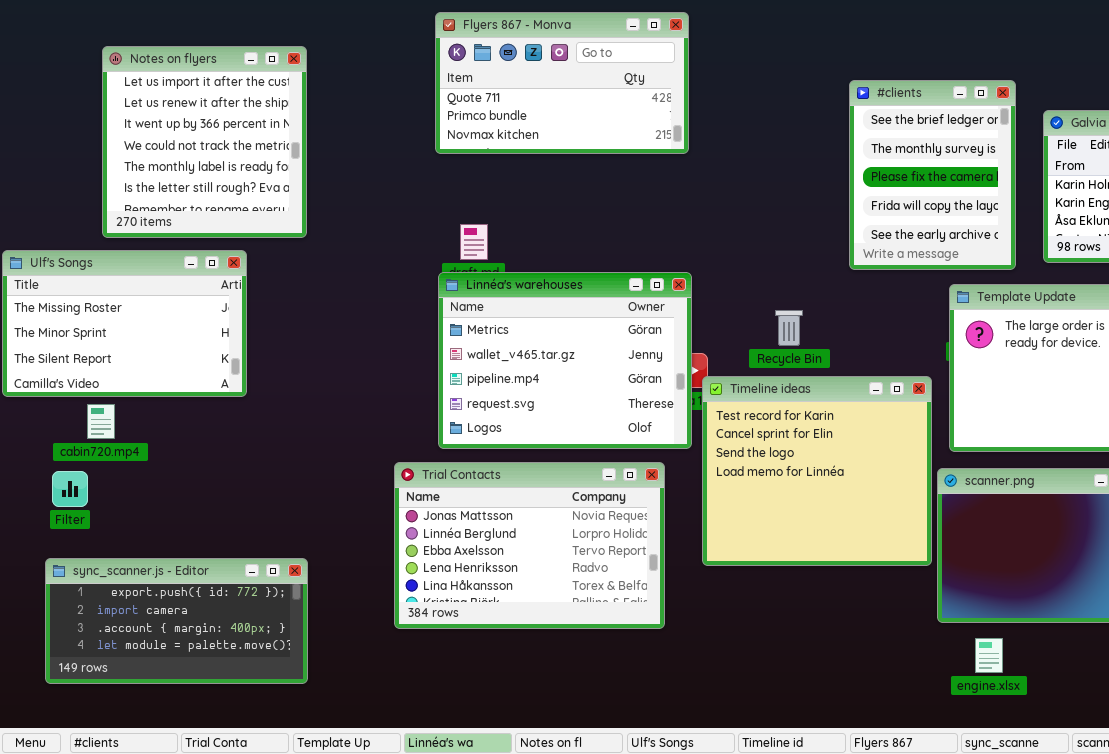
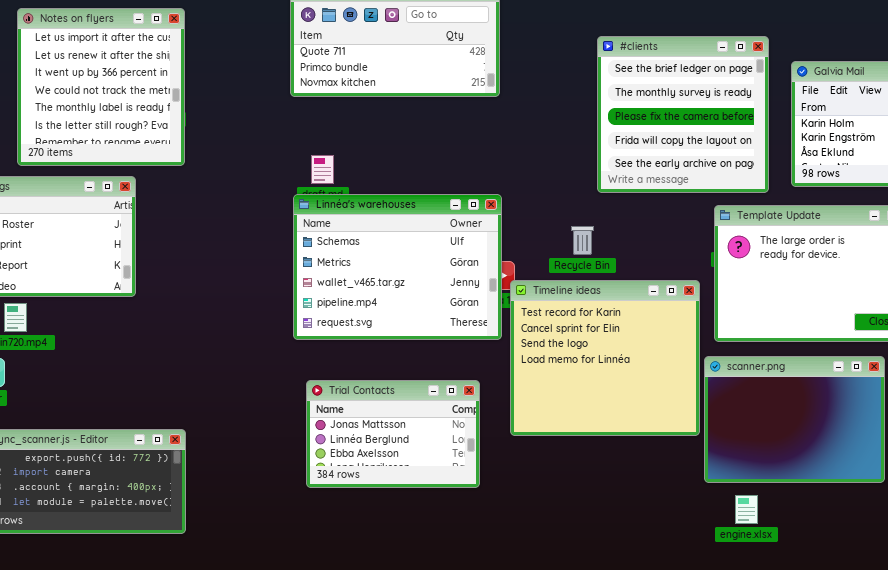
#clients: [849,80,1016,270] -> [597,36,769,193], resized
Linnéa's warehouses: [438,272,692,449] -> [293,194,502,340], scrolled up 1 row
Trial Contacts: [394,462,665,629] -> [306,380,480,488], resized

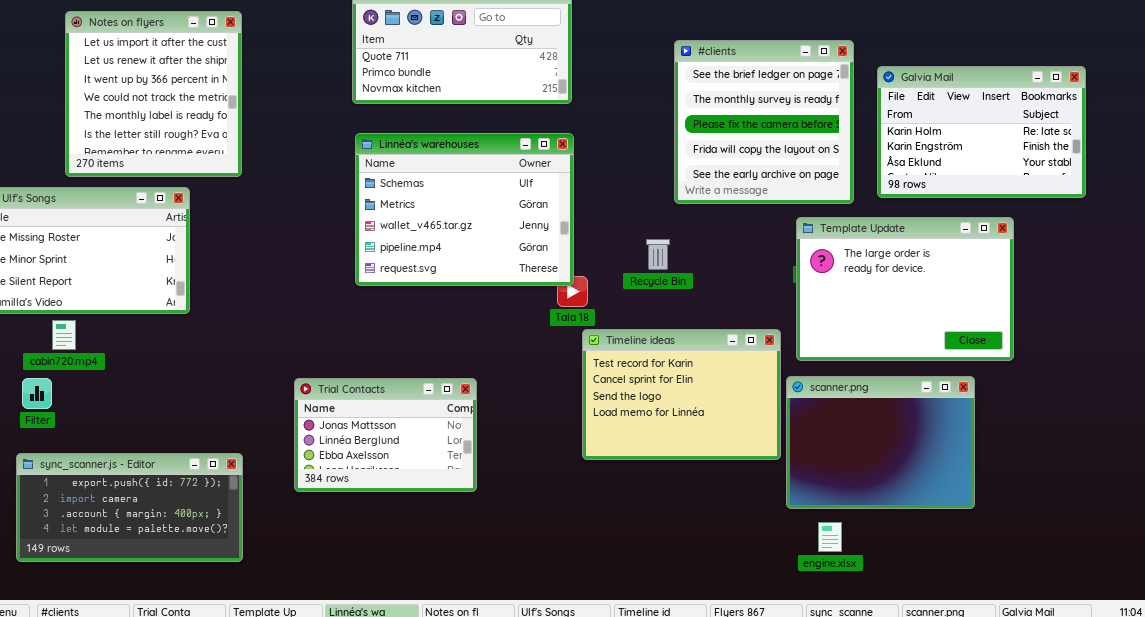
Linnéa's warehouses: [293,194,502,340] -> [355,133,574,286], moved
Timeline ideas: [510,280,700,436] -> [582,329,781,460], resized
Trial Contacts: [306,380,480,488] -> [294,378,477,492], moved

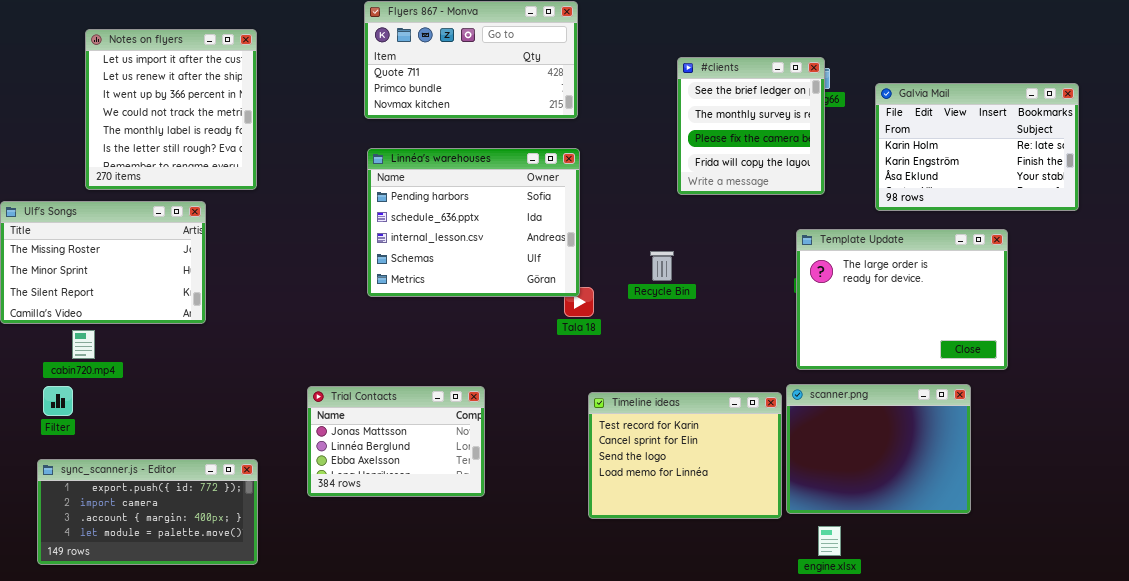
#clients: [674,40,854,204] -> [677,57,825,195], resized
Linnéa's warehouses: [355,133,574,286] -> [367,148,580,297], scrolled up 3 rows
Timeline ideas: [582,329,781,460] -> [588,392,782,519], moved

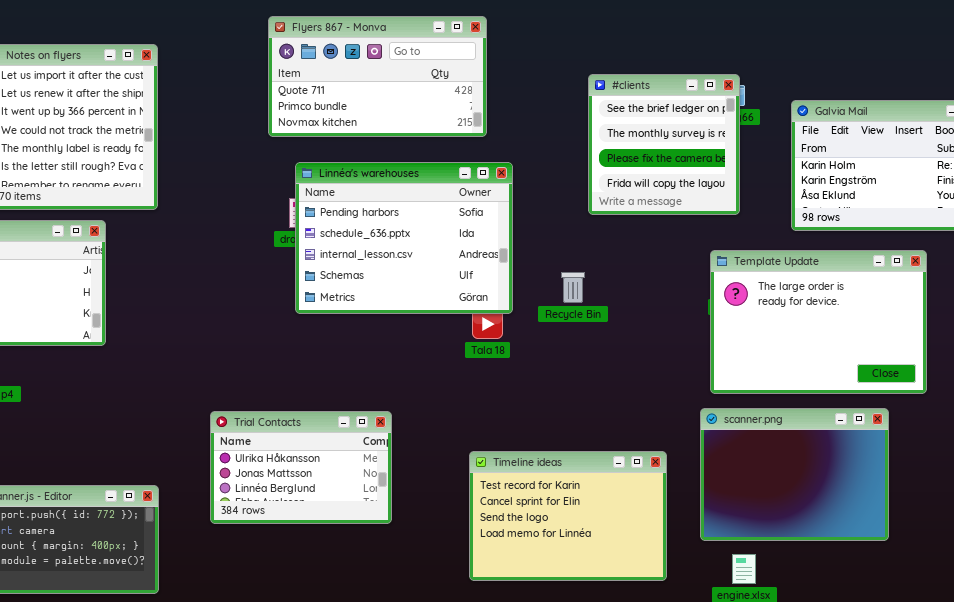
Linnéa's warehouses: [367,148,580,297] -> [295,162,513,314], moved
Trial Contacts: [307,386,485,497] -> [210,411,392,524], scrolled up 1 row
Timeline ideas: [588,392,782,519] -> [469,451,667,581], moved

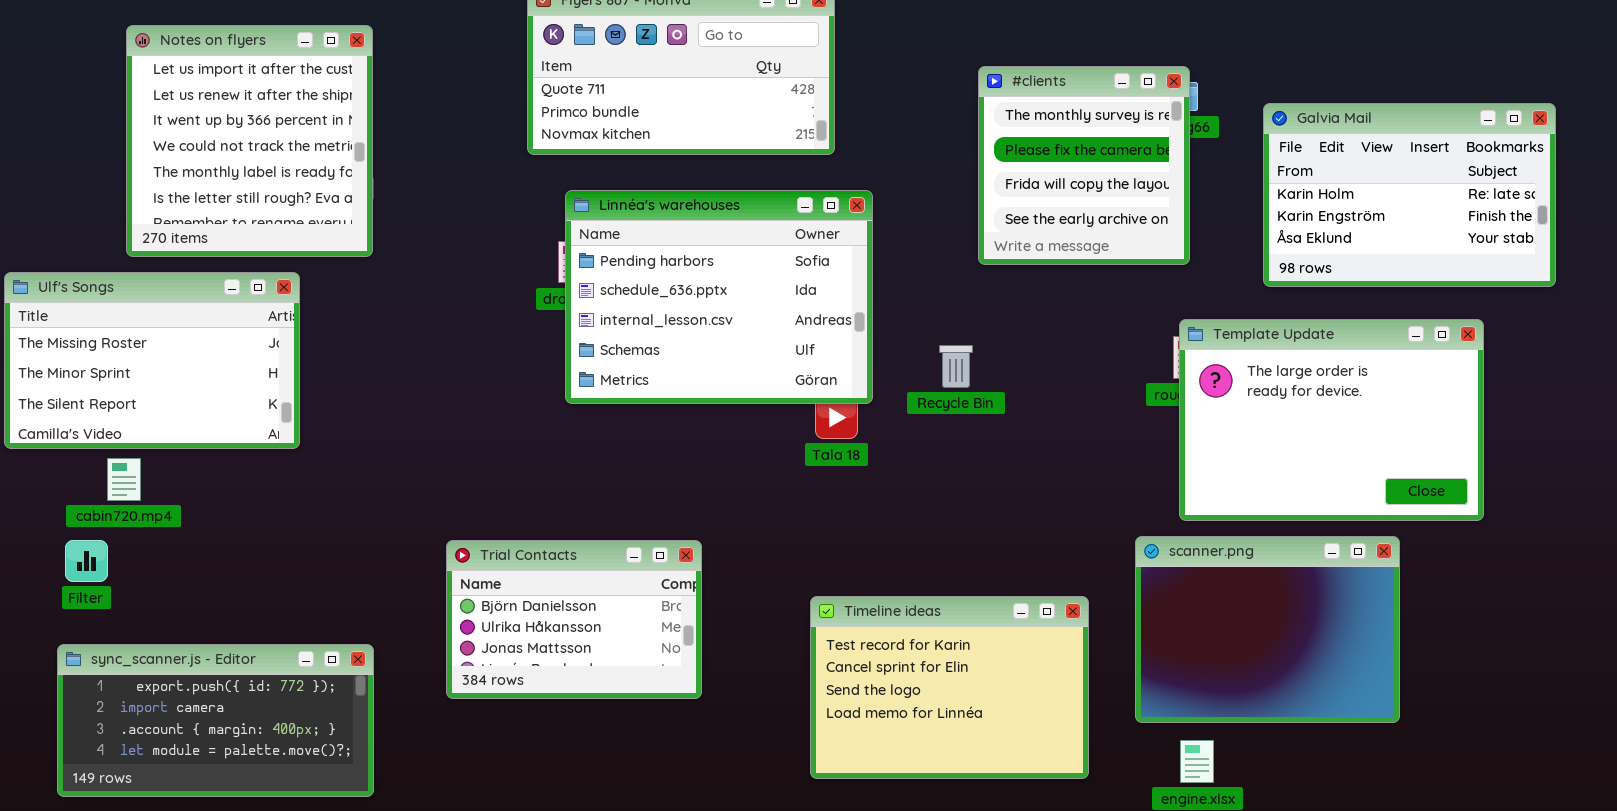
#clients: [588,74,740,215] -> [978,66,1190,265], scrolled down 1 row
Template Update: [710,250,927,394] -> [1179,319,1484,521], moved
Trial Contacts: [210,411,392,524] -> [446,540,702,699], scrolled up 1 row

